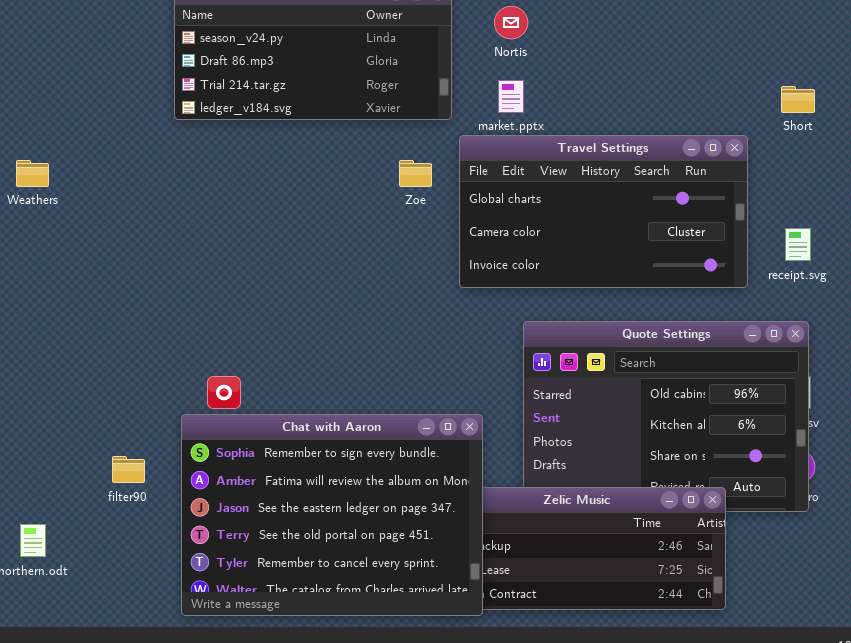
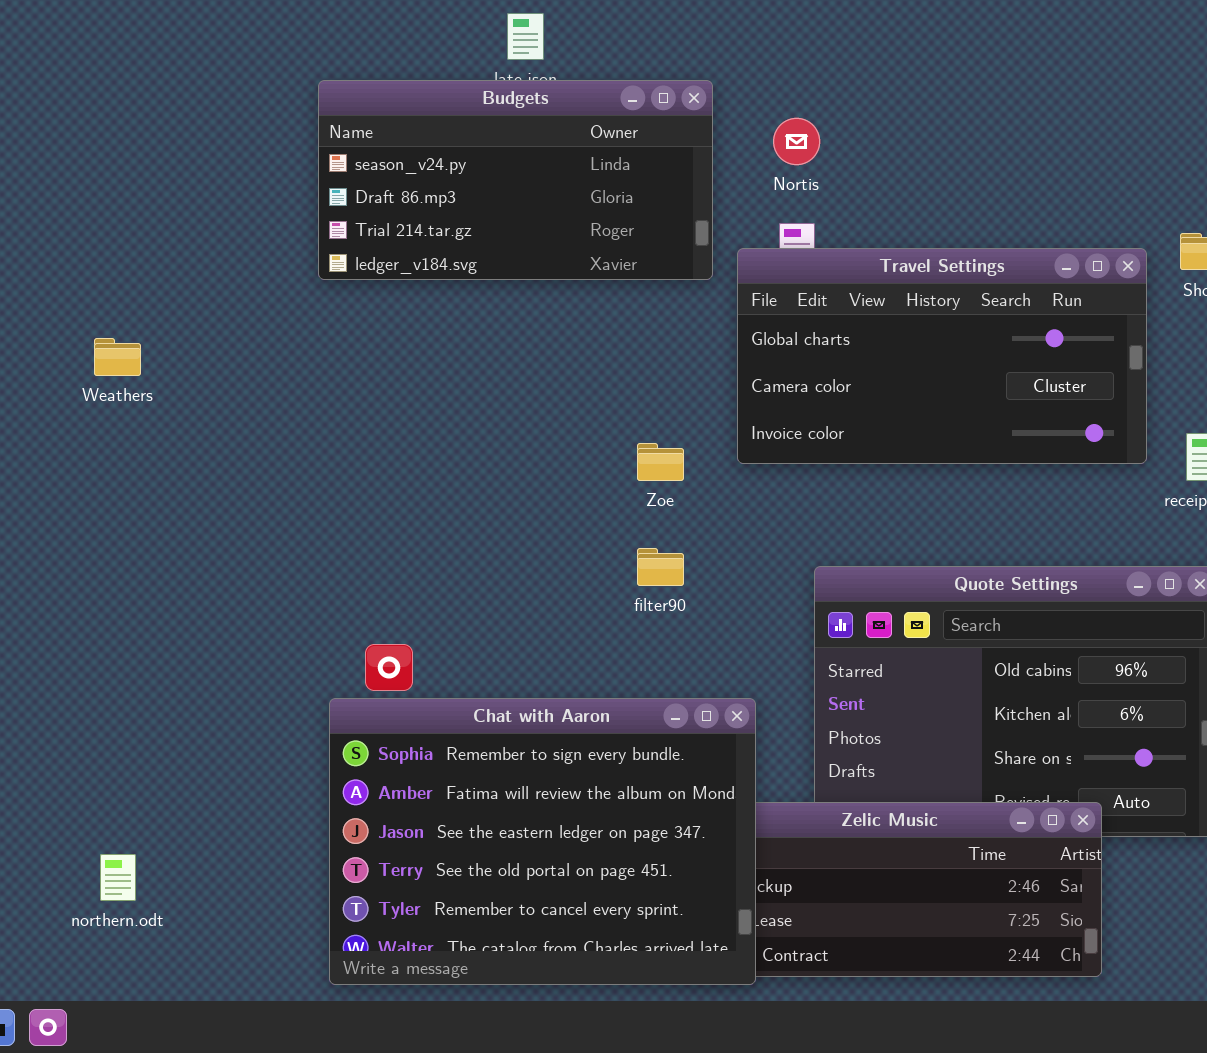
Travel Settings: [459,135,748,288] -> [737,248,1147,464], moved
Zoe: [399,160,432,187] -> [637,443,684,481], moved
filter90: [112,456,145,483] -> [637,548,684,586], moved

